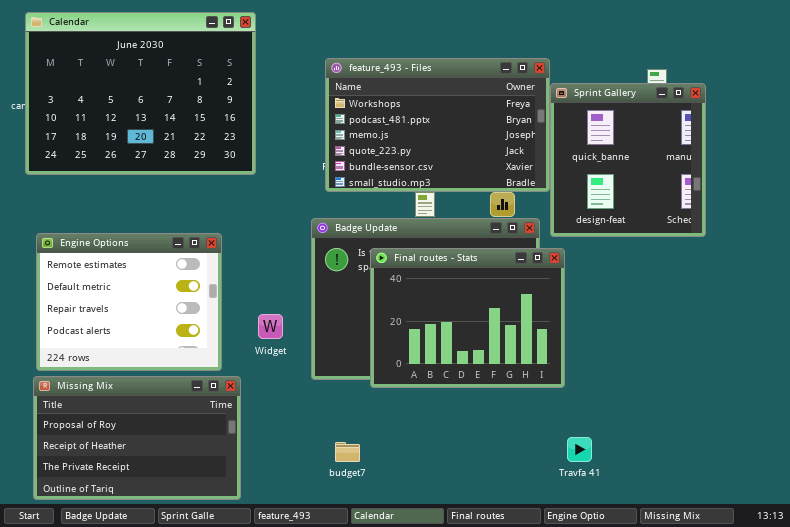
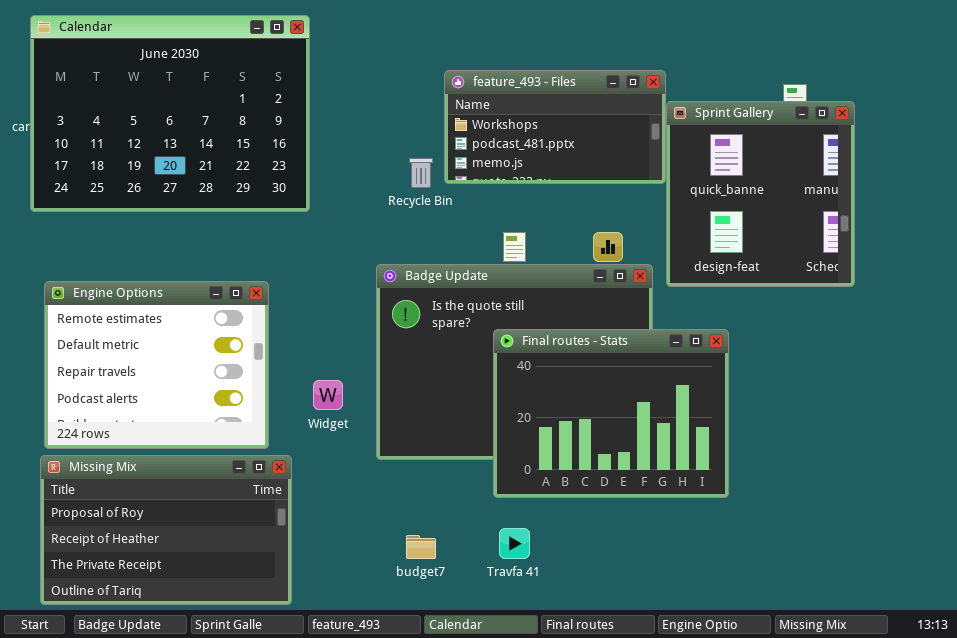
feature_493 - Files: [325,58,550,192] -> [444,70,666,184], resized
Final routes - Stats: [370,248,565,388] -> [493,329,729,498], moved
Travfa 41: [567,437,592,462] -> [499,528,530,559], moved

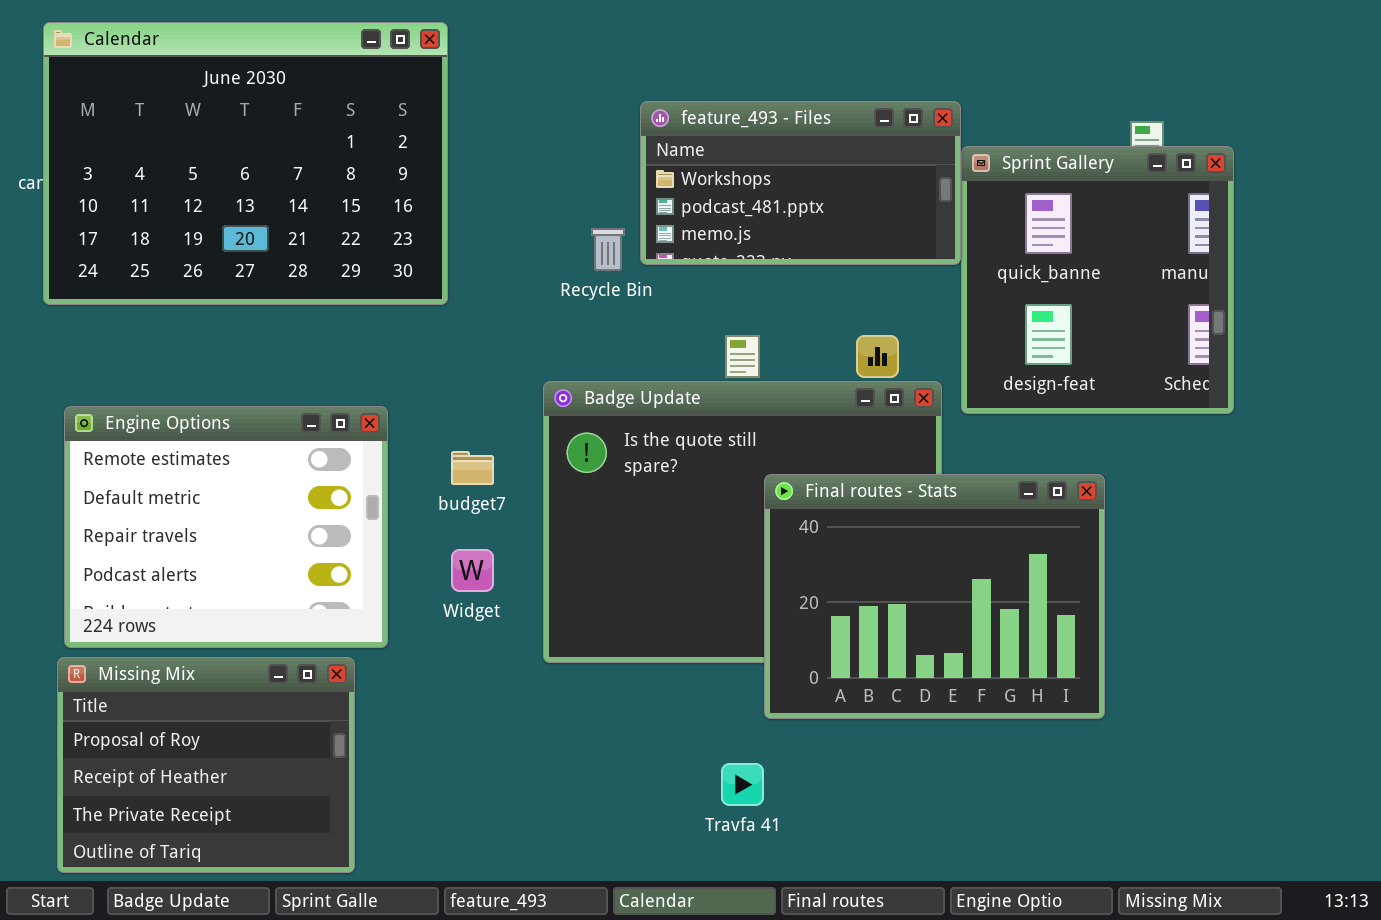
Final routes - Stats: [493,329,729,498] -> [764,474,1105,719], moved
Missing Mix: [40,455,292,605] -> [57,657,355,873], resized
budget7: [406,535,436,559] -> [451,451,494,485], moved

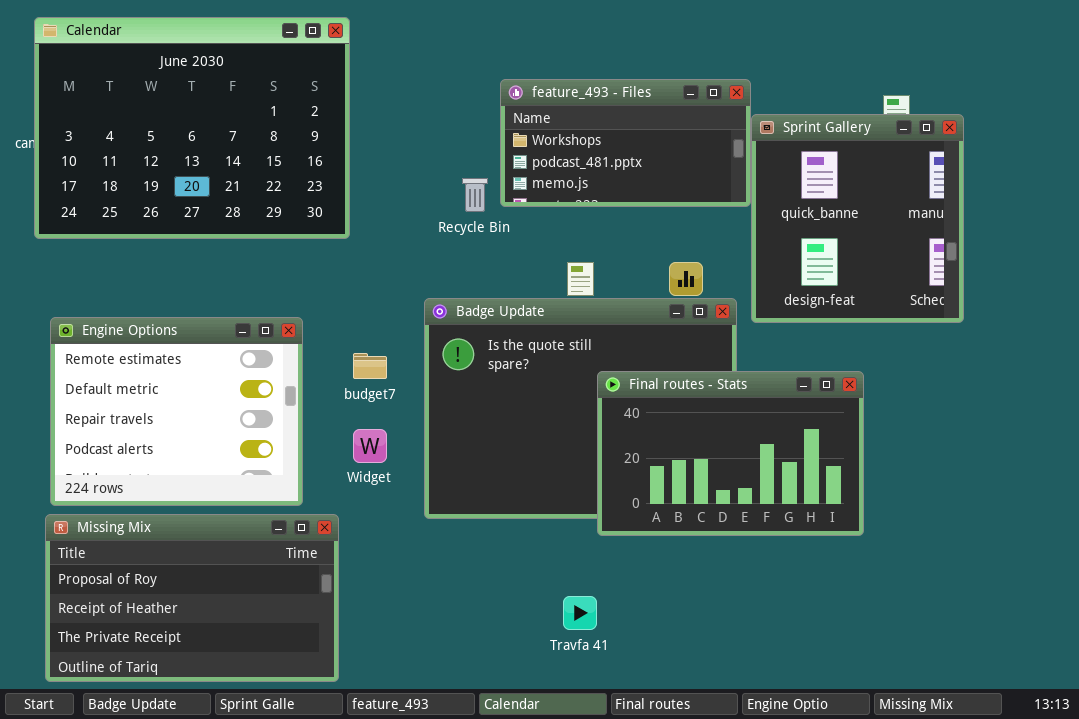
Final routes - Stats: [764,474,1105,719] -> [597,371,864,536], resized
Missing Mix: [57,657,355,873] -> [45,514,339,682], resized

